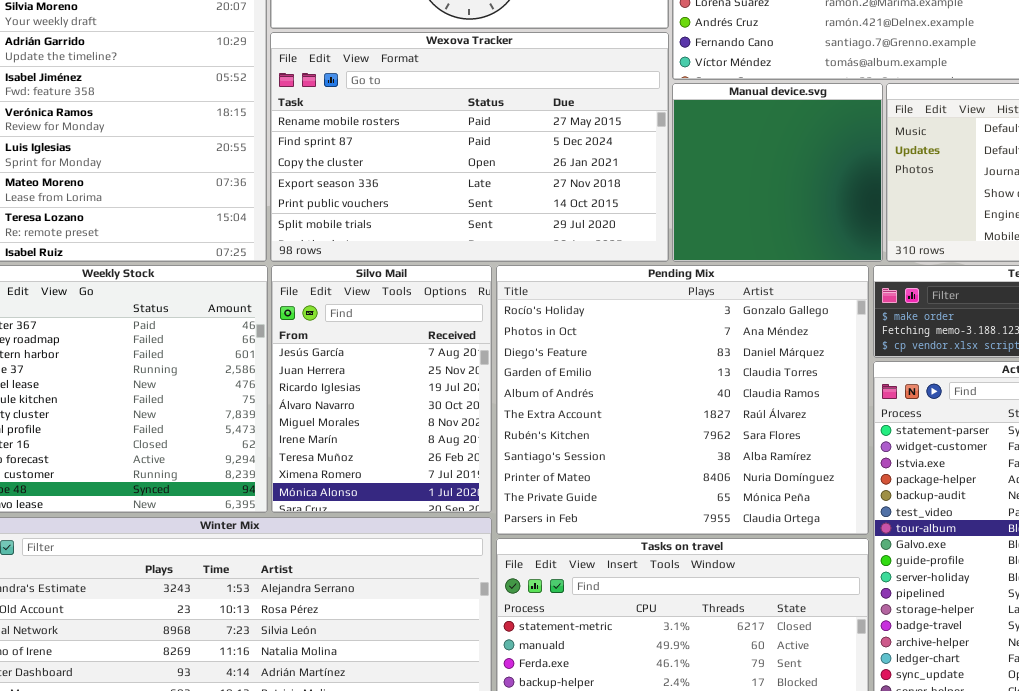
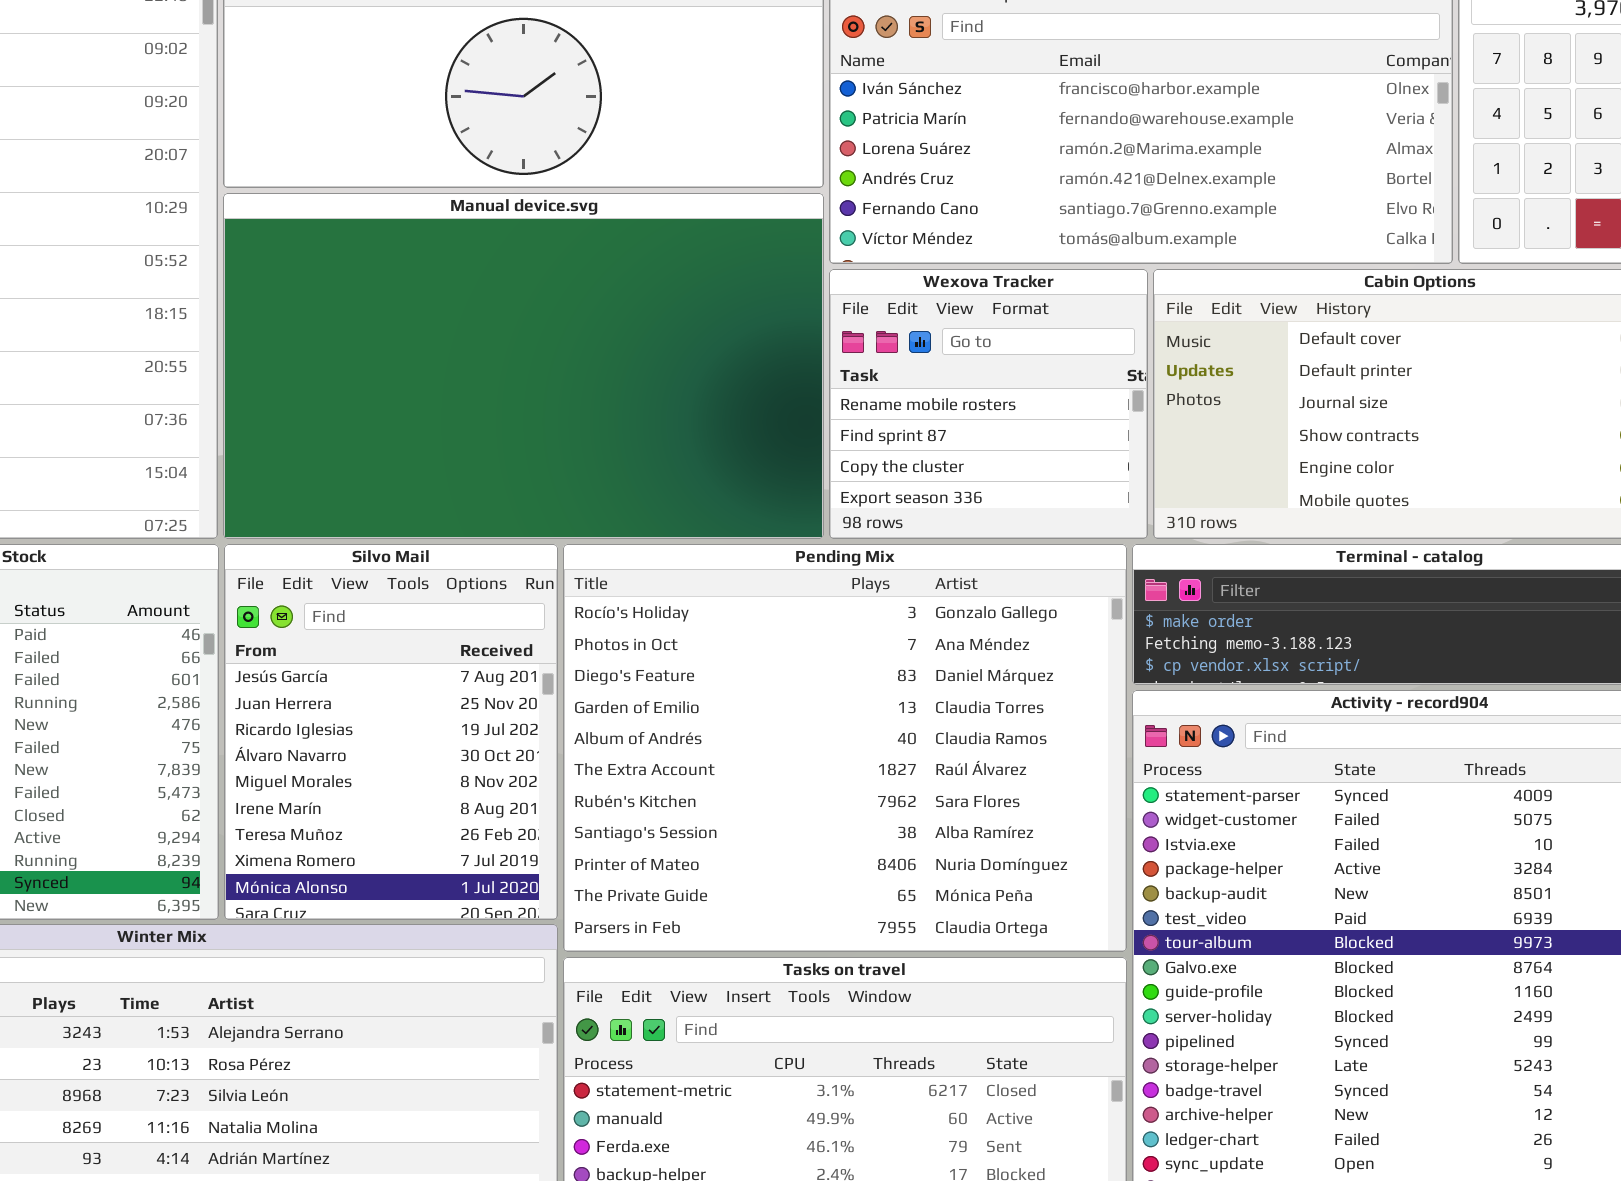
Wexova Tracker: [270,32,669,262] -> [829,269,1148,539], moved, resized
Manual device.svg: [672,83,883,262] -> [223,193,824,539], moved, resized

